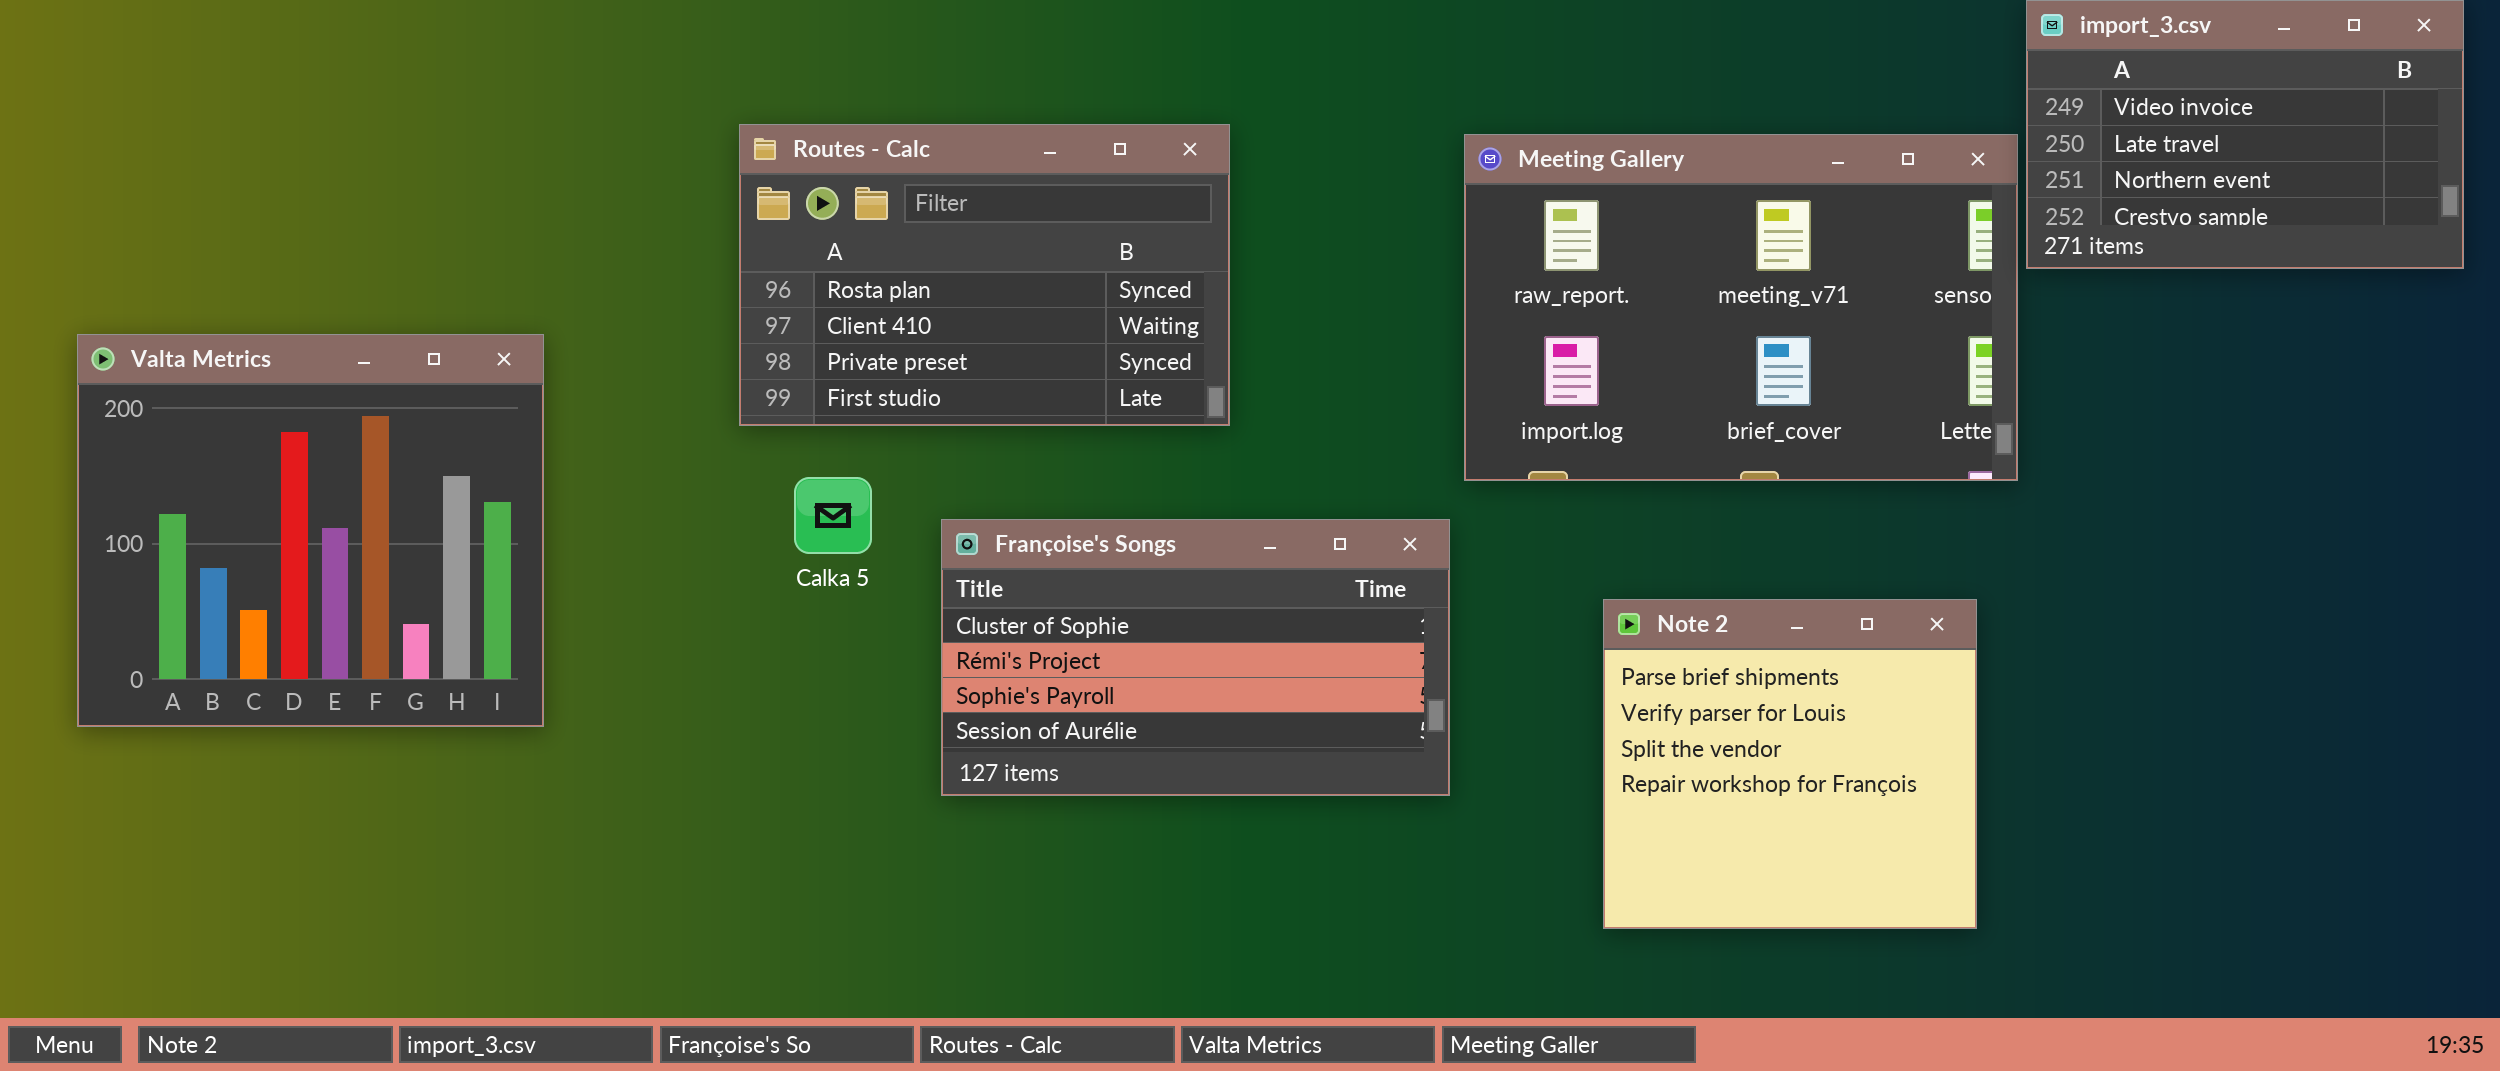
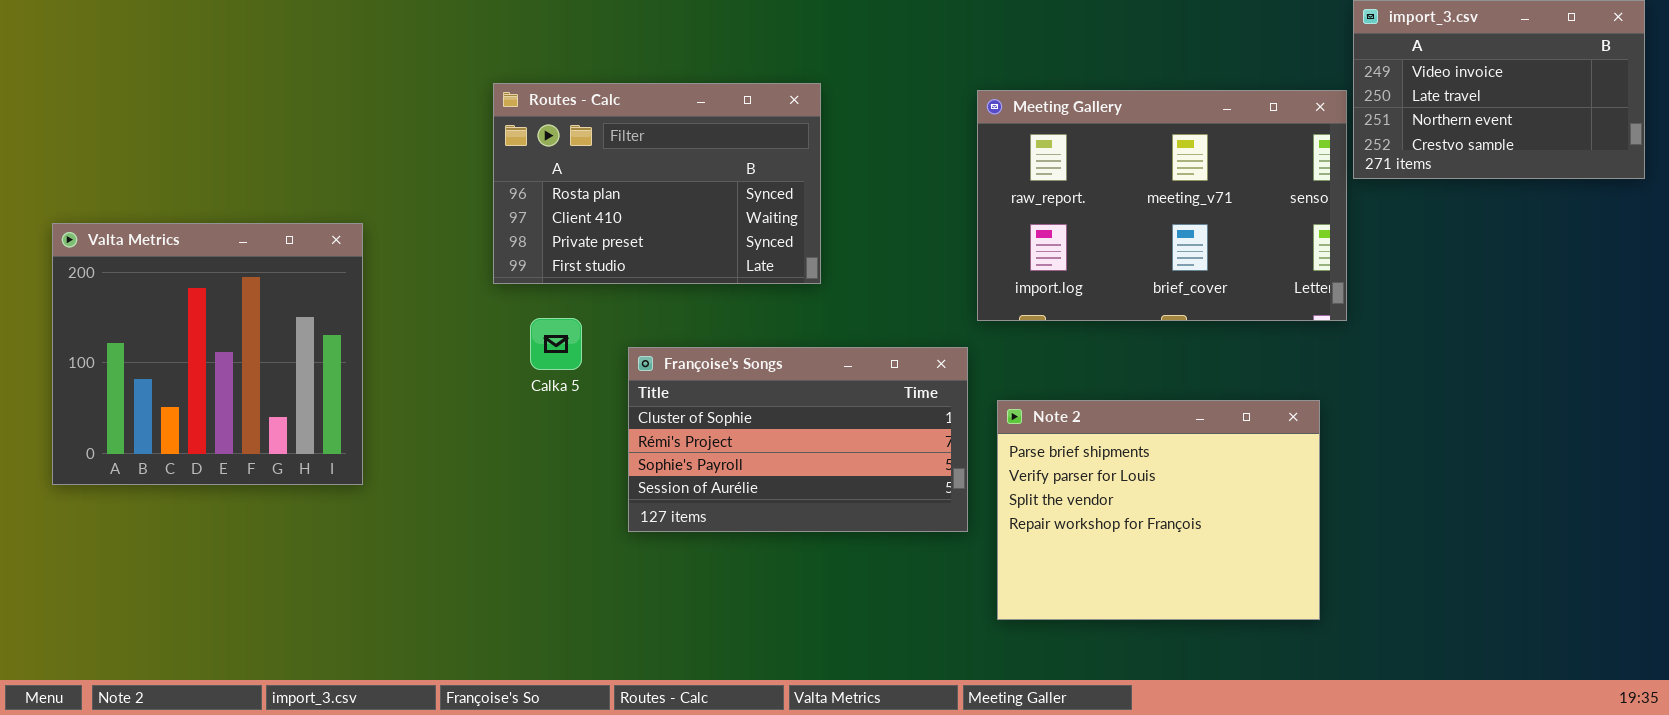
Note 2: [1603,599,1977,929] -> [997,400,1320,620], resized

